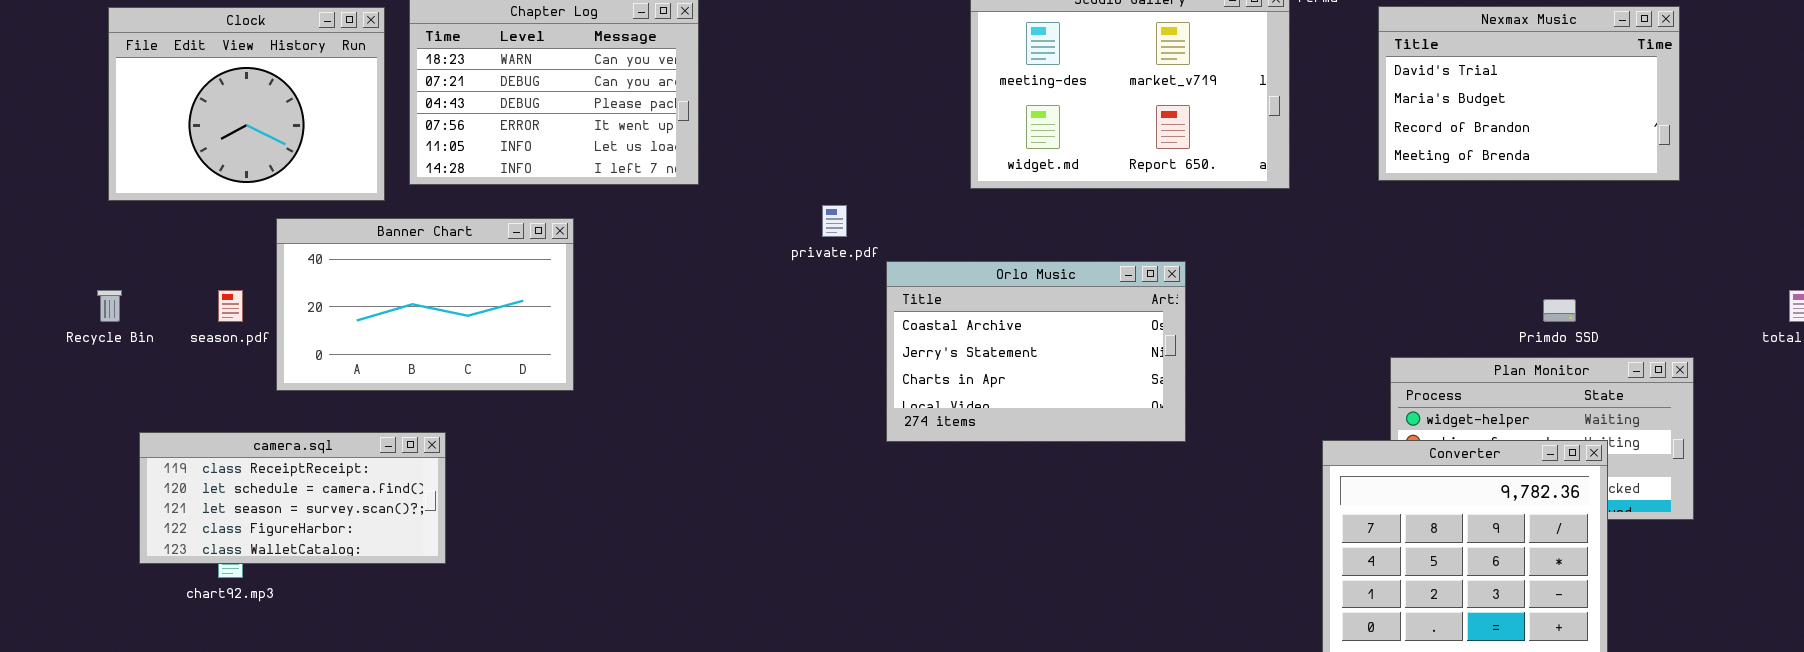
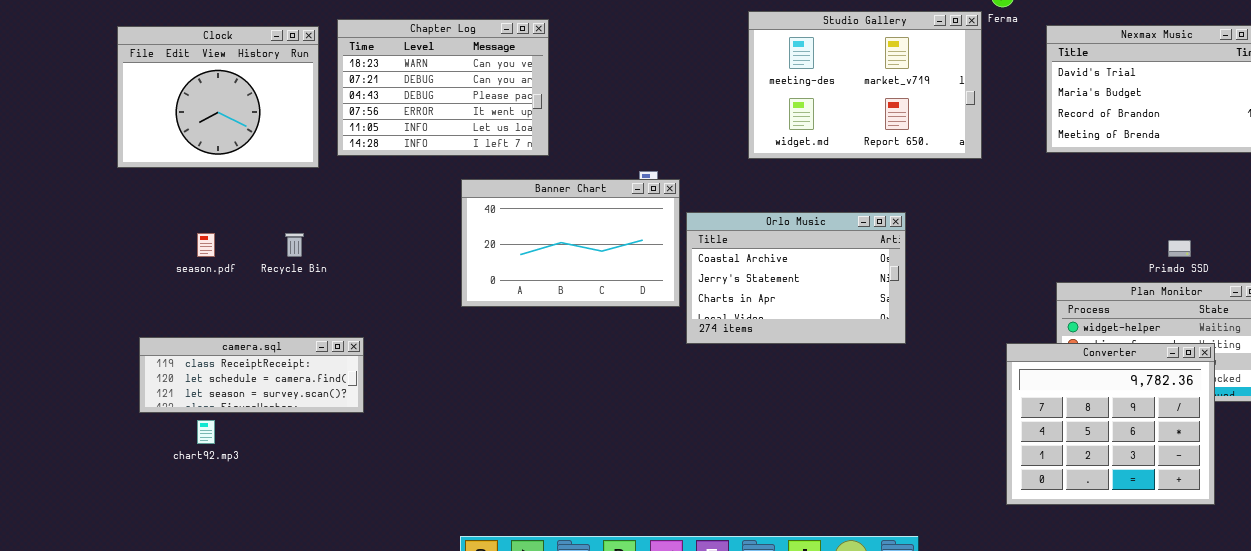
Banner Chart: [276,218,574,391] -> [461,179,680,307], moved
Recycle Bin: [97,290,122,322] -> [285,233,304,257], moved
camera.sql: [139,432,446,564] -> [139,337,364,413], resized

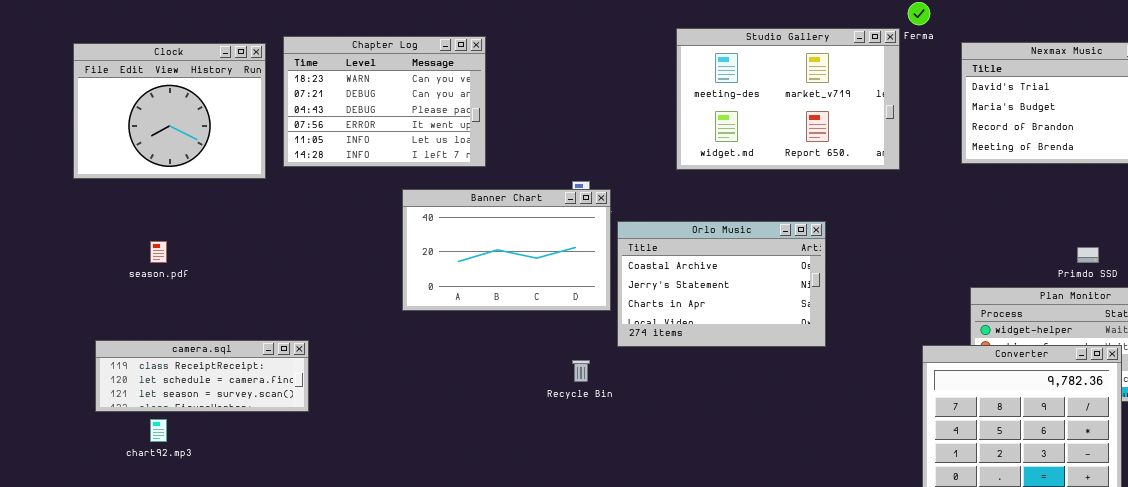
Recycle Bin: [285,233,304,257] -> [572,360,590,382], moved

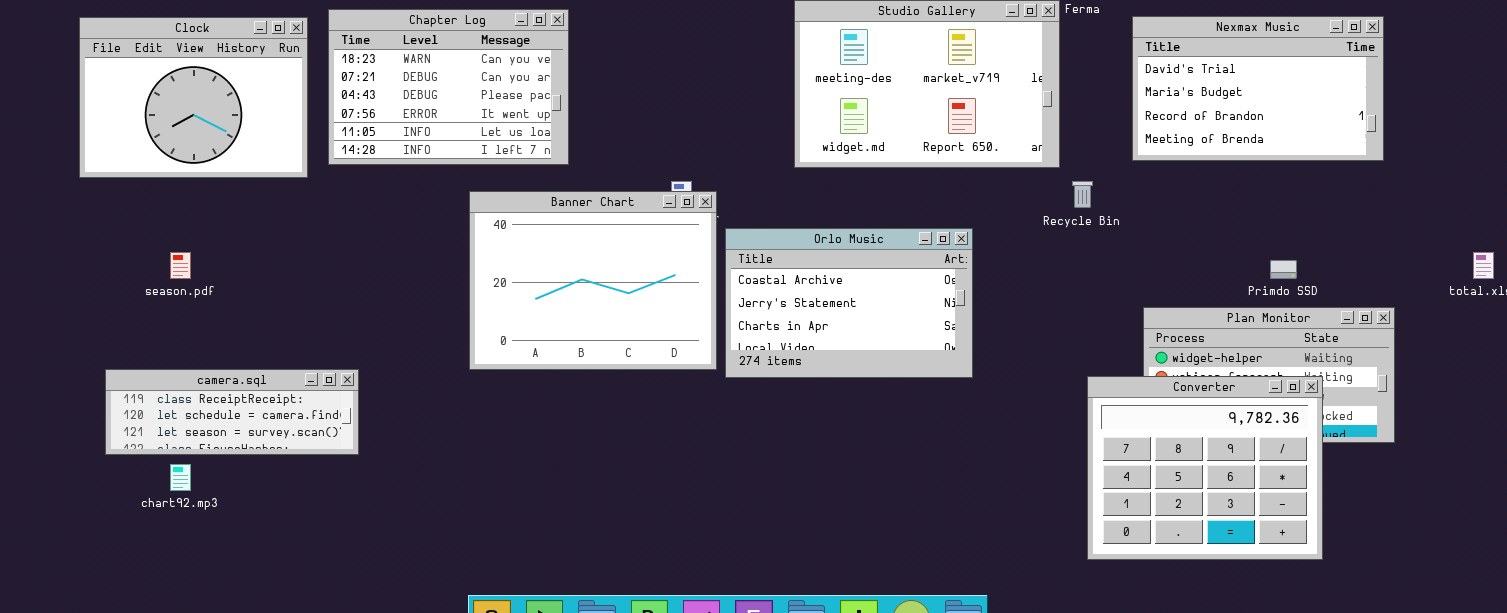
Banner Chart: [402,189,611,311] -> [469,191,717,370], resized
Recycle Bin: [572,360,590,382] -> [1072,181,1093,208], moved

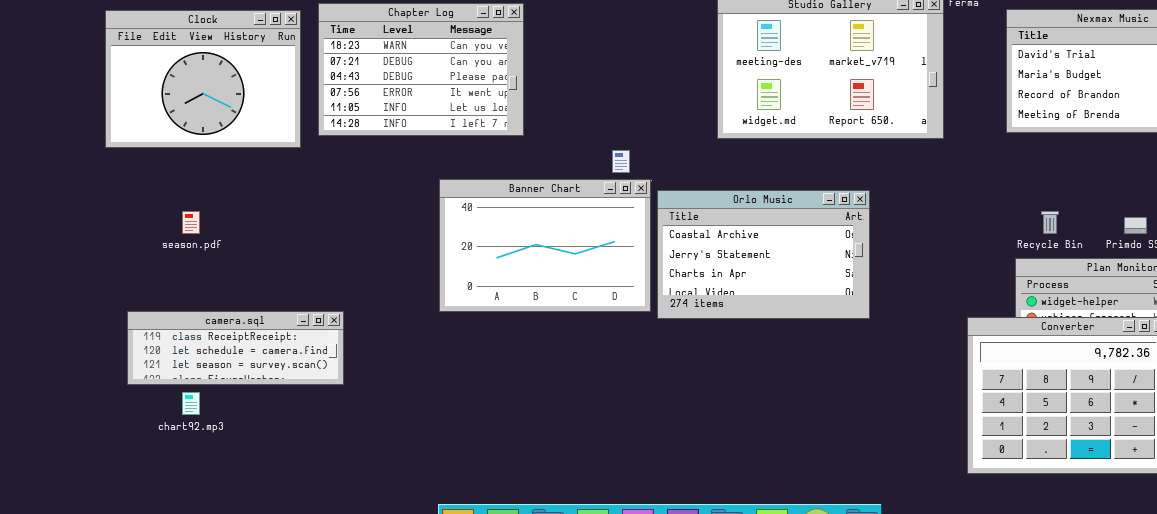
Recycle Bin: [1072,181,1093,208] -> [1041,211,1059,234], moved
Banner Chart: [469,191,717,370] -> [439,179,651,312], resized

